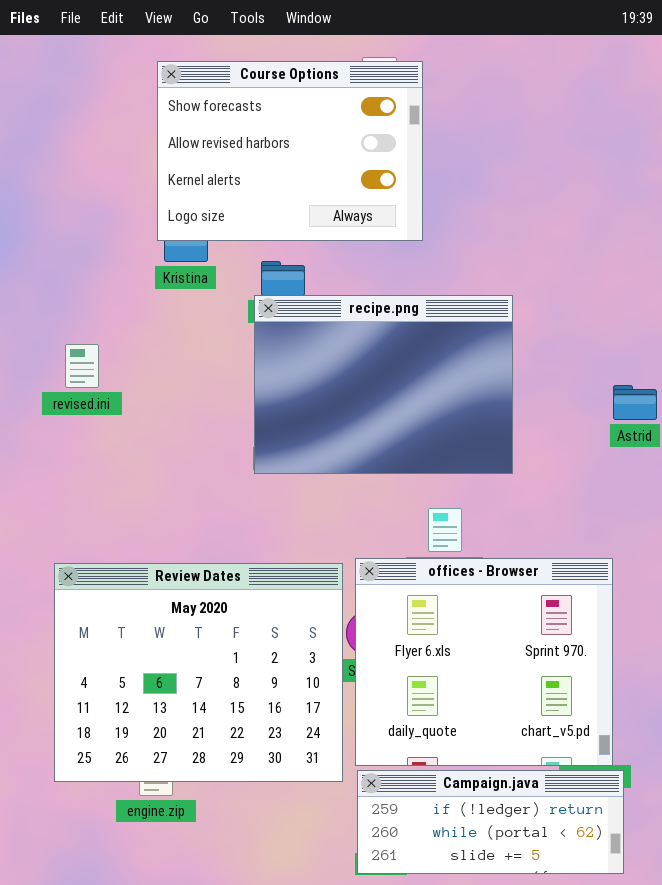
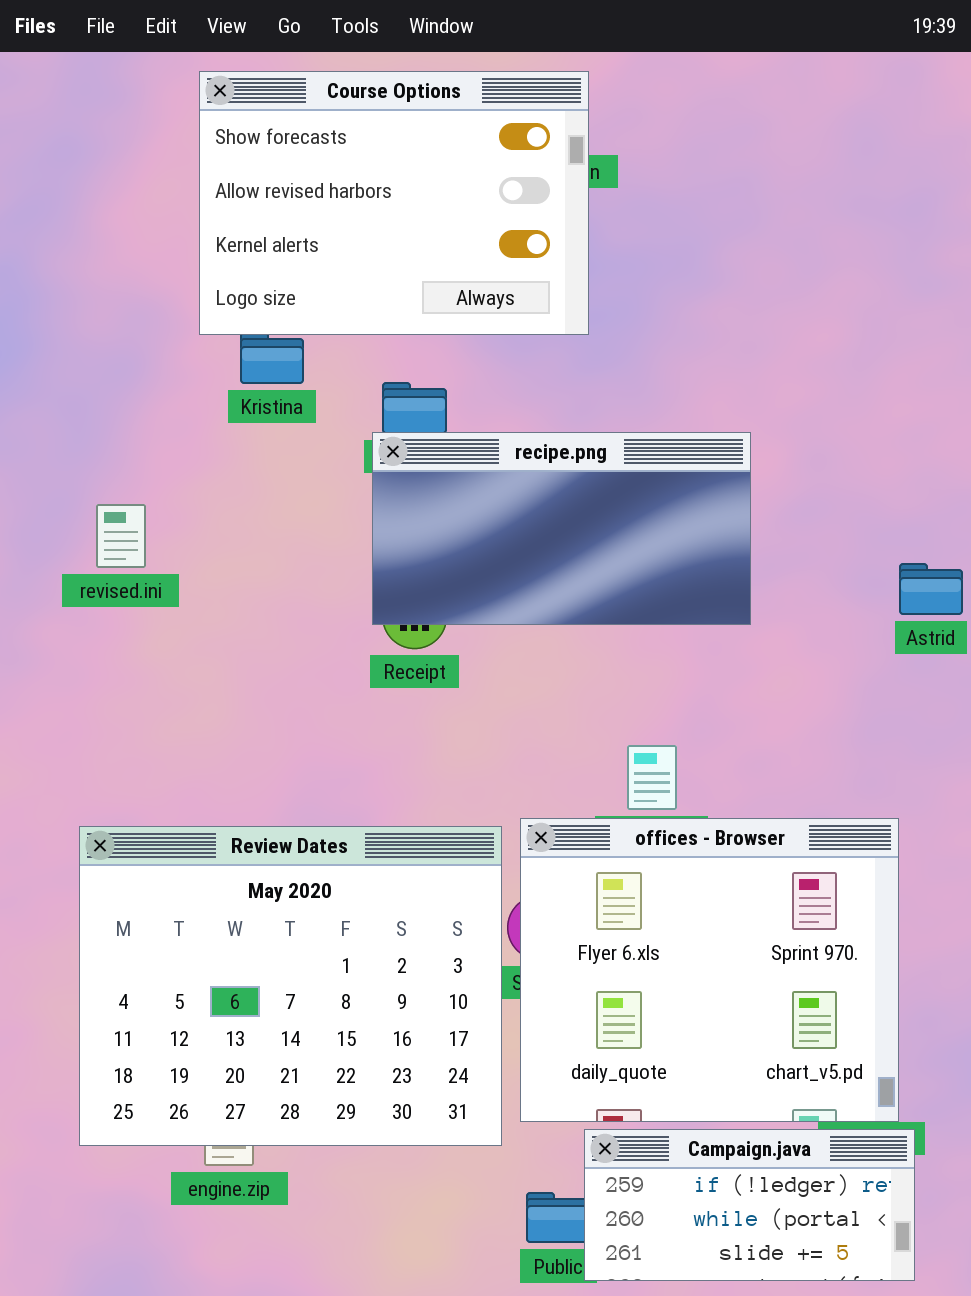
Course Options: [157,61,423,241] -> [199,71,589,335], moved
recipe.png: [254,295,513,474] -> [372,432,751,625], resized
Campaign.java: [357,770,624,874] -> [584,1129,915,1281], resized

